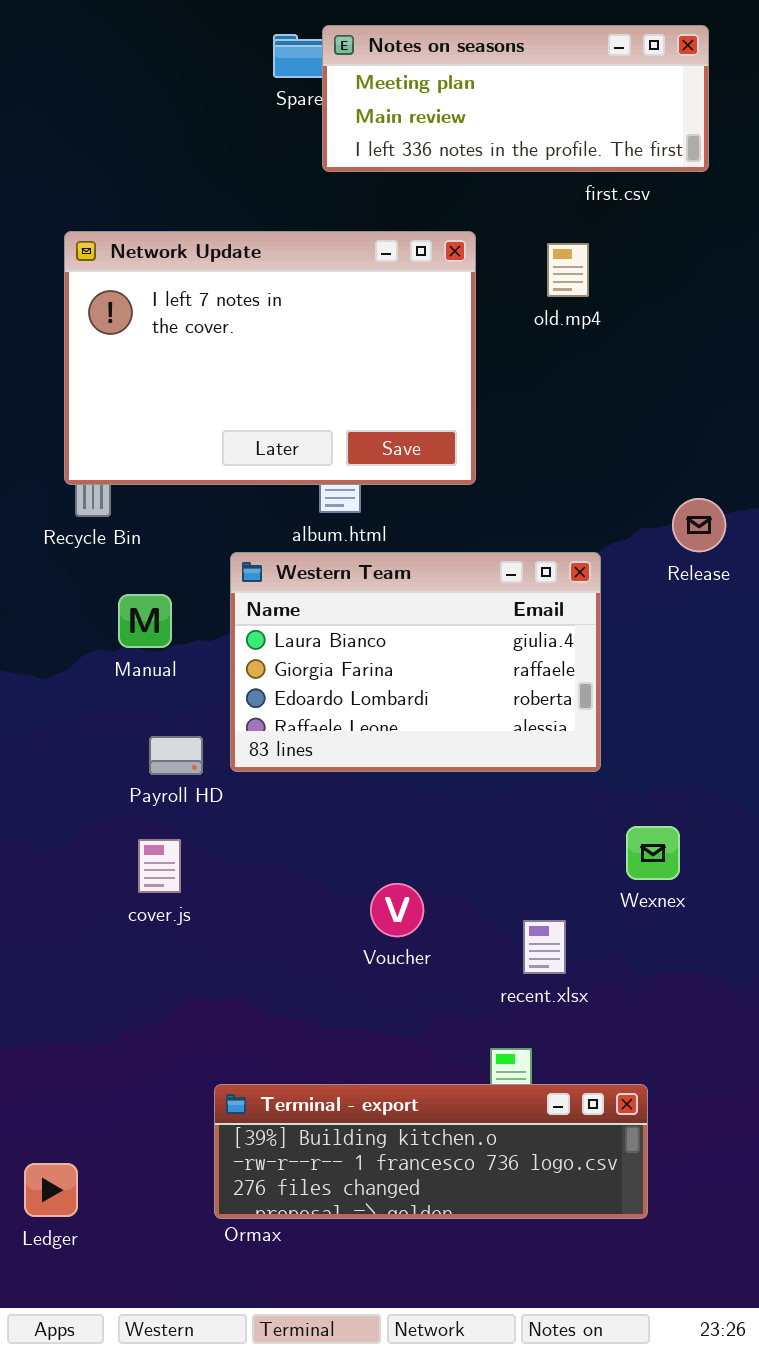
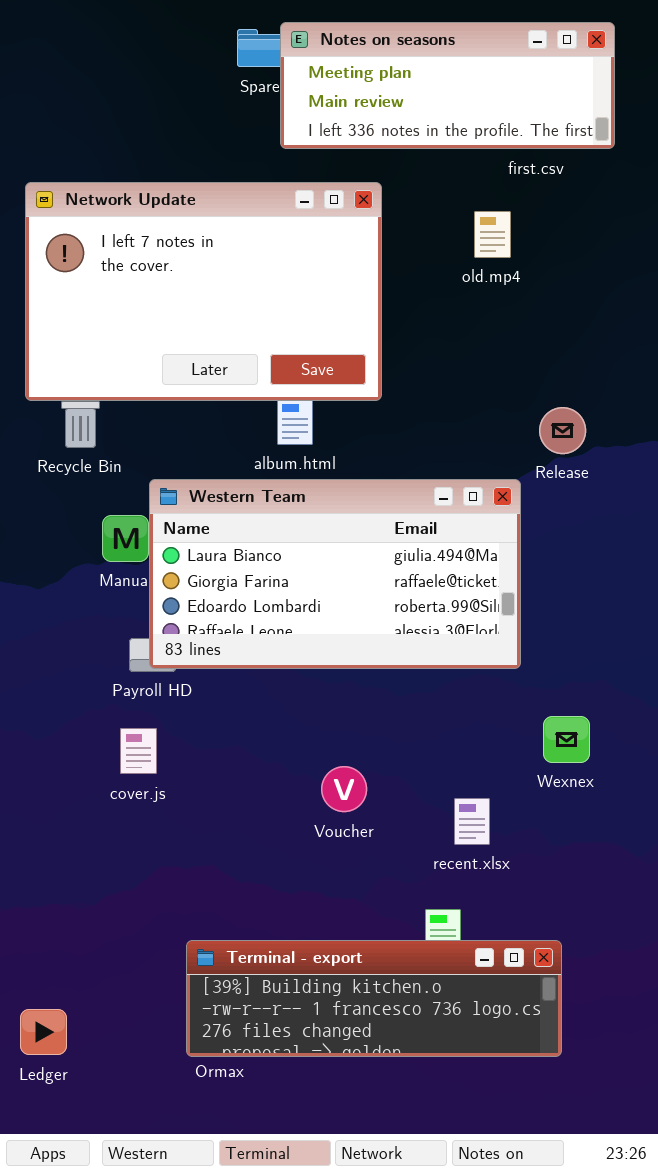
Network Update: [64,231,476,485] -> [25,182,382,401], moved
Release: [672,498,726,552] -> [539,407,586,454], moved
Western Team: [230,552,601,772] -> [149,479,521,669], resized

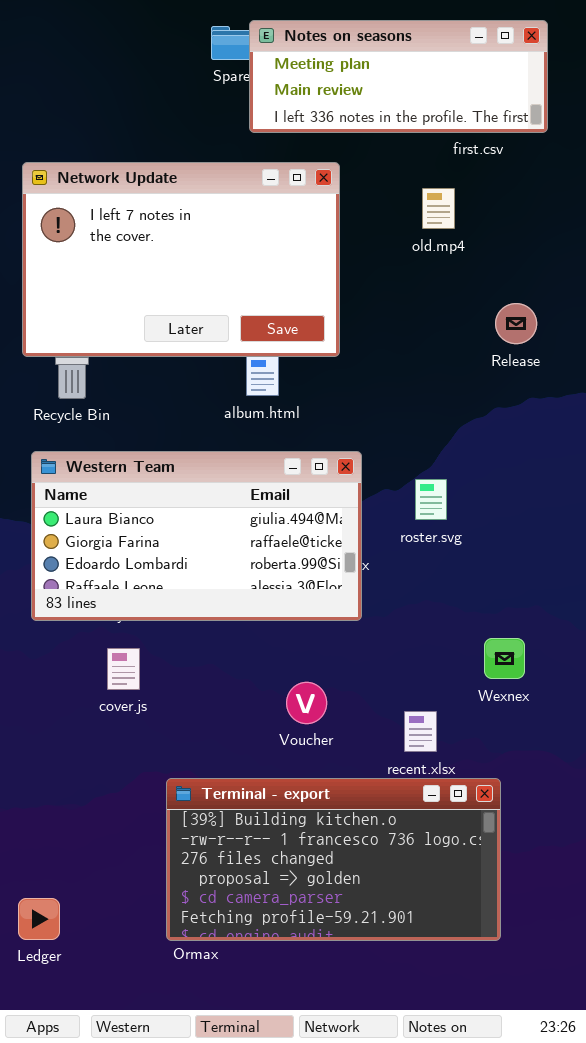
Release: [539,407,586,454] -> [495,303,537,344], moved
Western Team: [149,479,521,669] -> [31,451,362,621], moved
Terminal - export: [186,940,562,1057] -> [166,778,501,941], resized

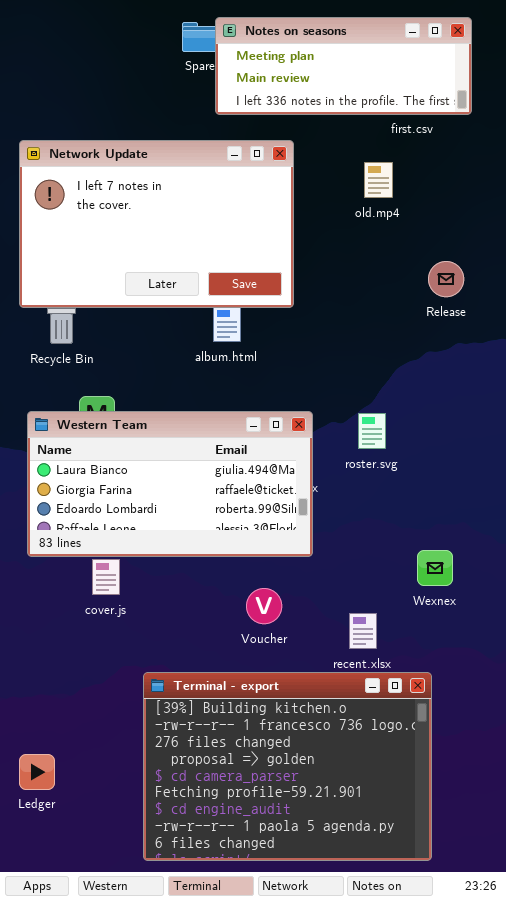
Western Team: [31,451,362,621] -> [27,411,313,557], moved
Terminal - export: [166,778,501,941] -> [143,672,432,861], resized
Ledger: [18,898,60,940] -> [19,754,55,790], moved

